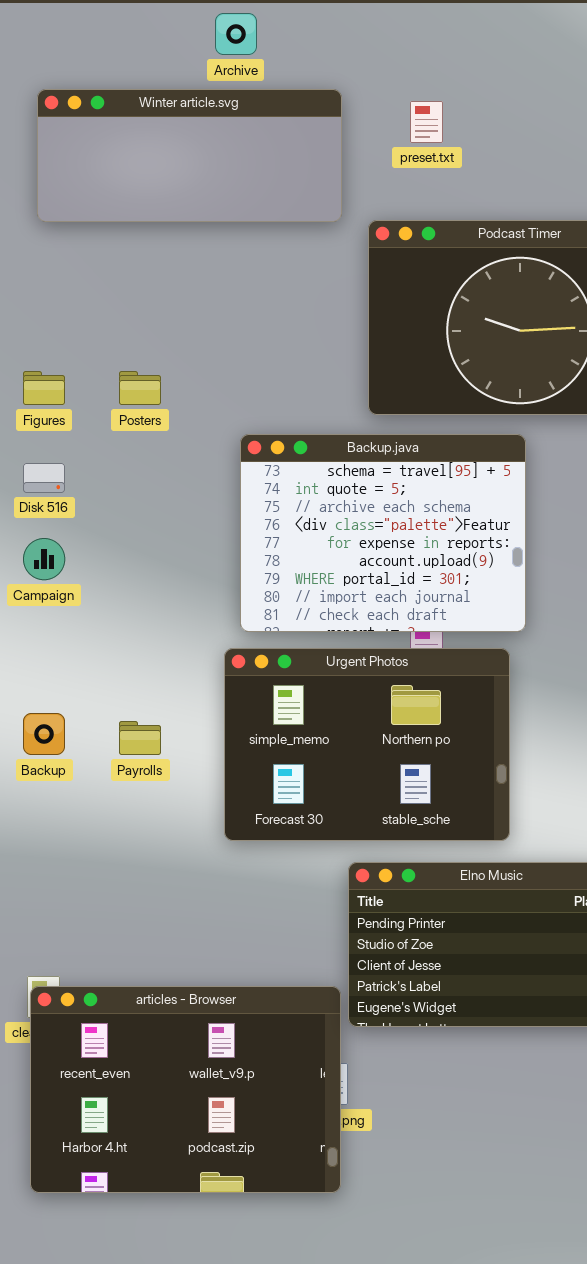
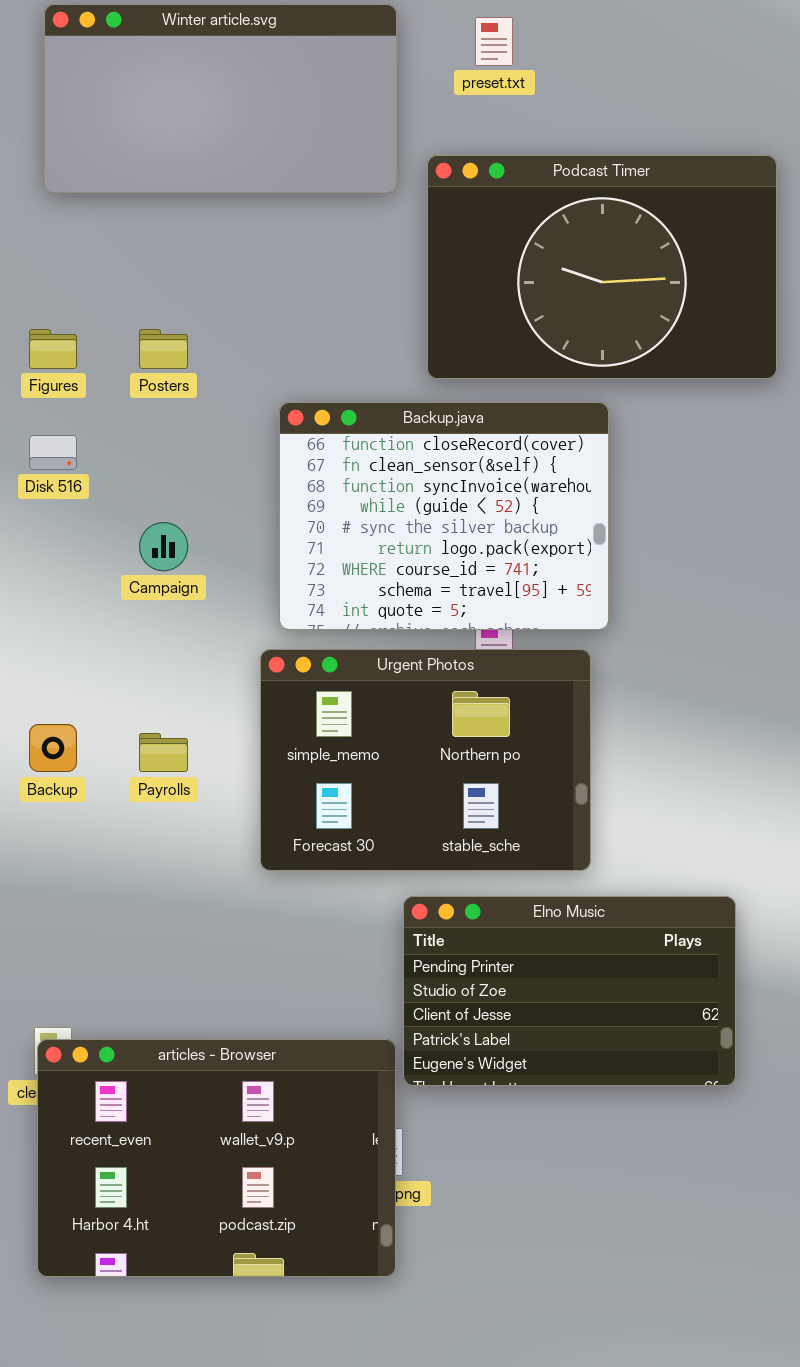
Winter article.svg: [37,89,342,222] -> [44,4,397,193], resized
Backup.java: [240,434,526,632] -> [279,402,609,630], scrolled up 7 rows
Campaign: [23,538,65,580] -> [139,522,188,571], moved

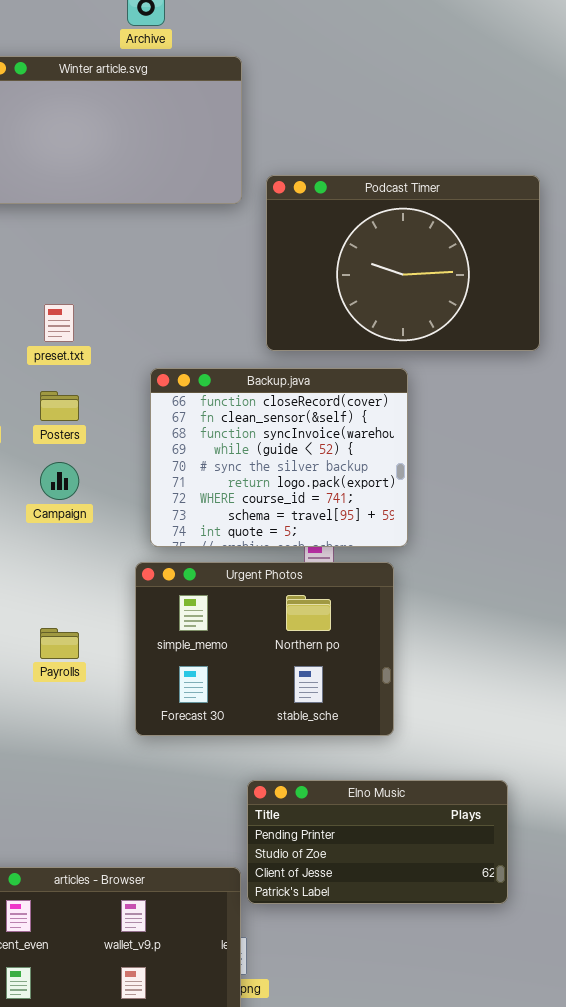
preset.txt: [475,17,513,66] -> [44,304,74,342], moved
Posters: [139,329,188,369] -> [40,391,79,421], moved
Elno Music: [403,896,736,1086] -> [247,780,508,904], resized

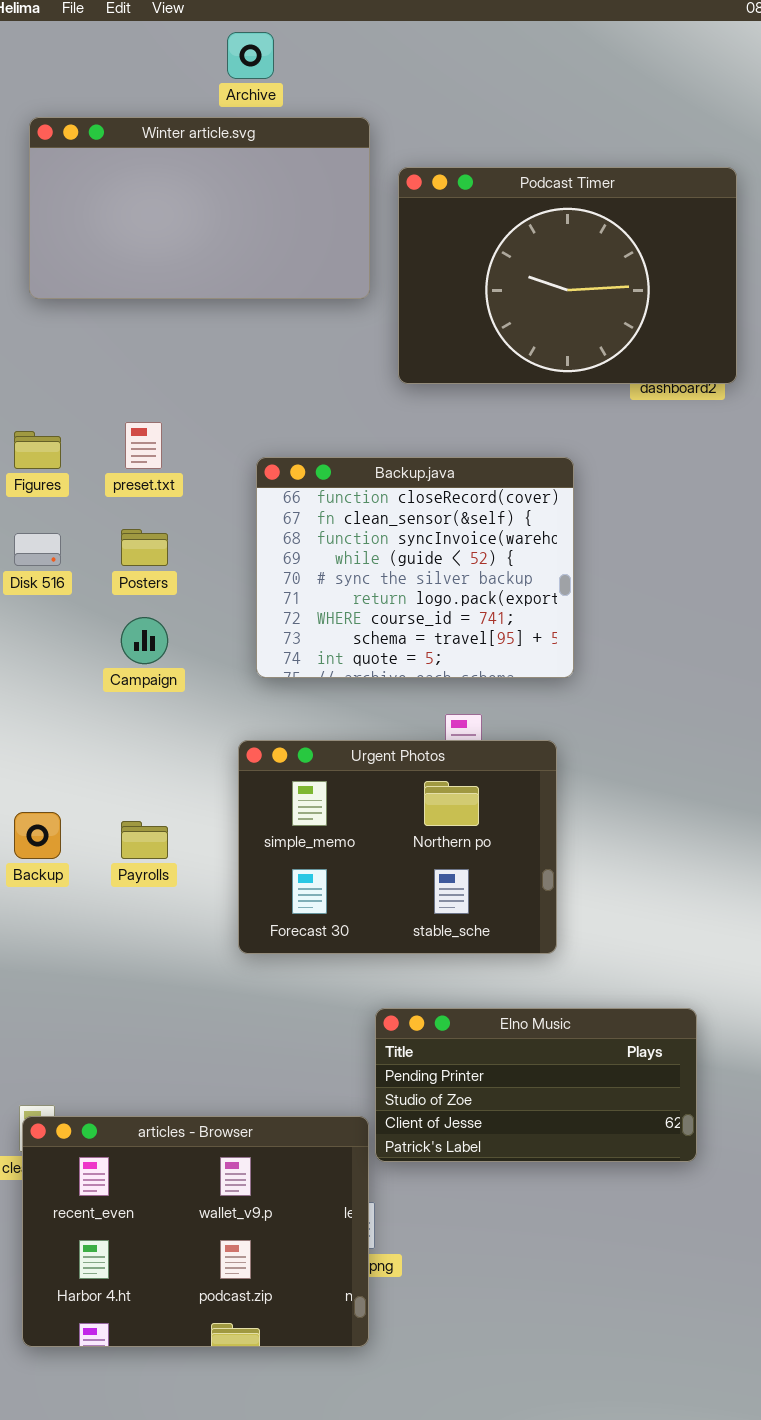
Podcast Timer: [266,175,540,351] -> [398,167,737,384], moved
Backup.java: [150,368,408,547] -> [256,457,574,678], moved

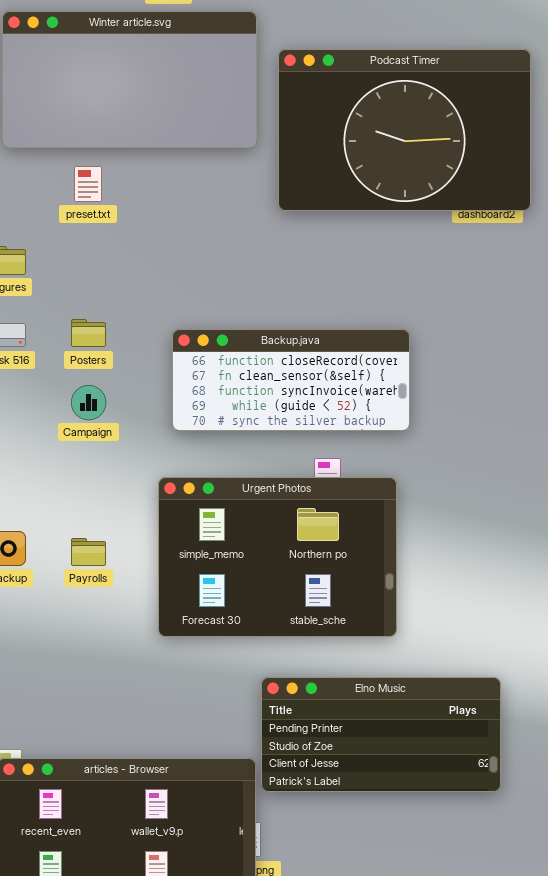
preset.txt: [125,422,162,469] -> [74,166,102,202], moved
Backup.java: [256,457,574,678] -> [172,329,410,431], resized

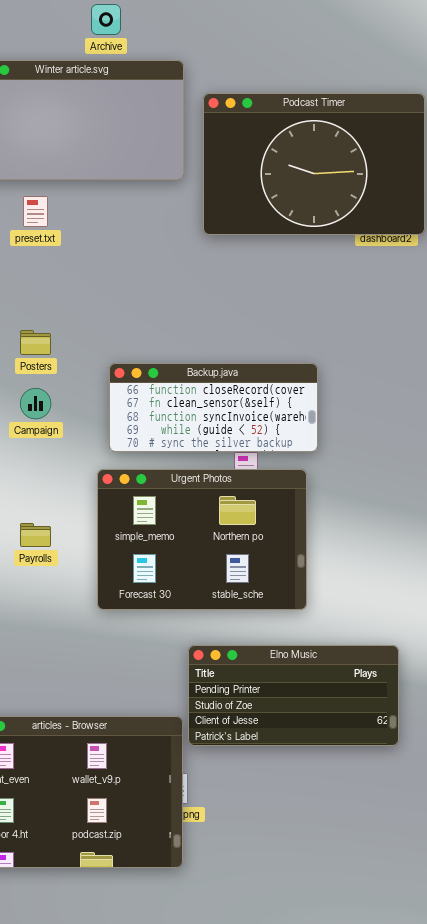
Backup.java: [172,329,410,431] -> [109,363,318,452], moved

